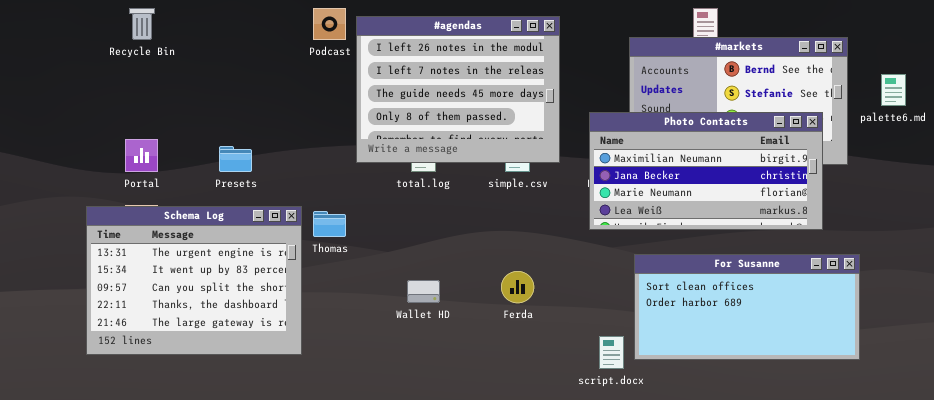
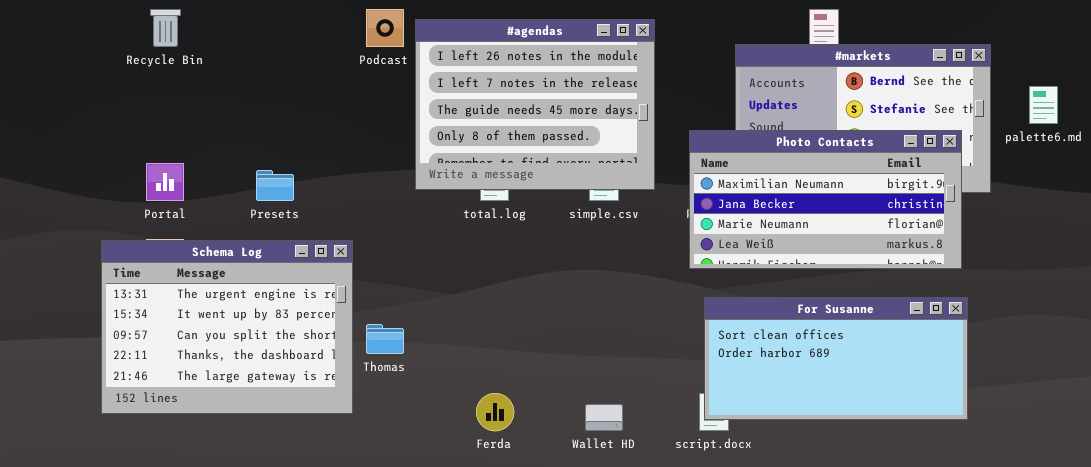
Thomas: [313,211,346,237] -> [366,324,404,354], moved
For Susanne: [634,254,860,360] -> [704,297,968,420], moved
Ferda: [501,271,534,303] -> [476,393,514,431], moved
Wallet HD: [407,280,440,303] -> [585,404,623,431], moved

